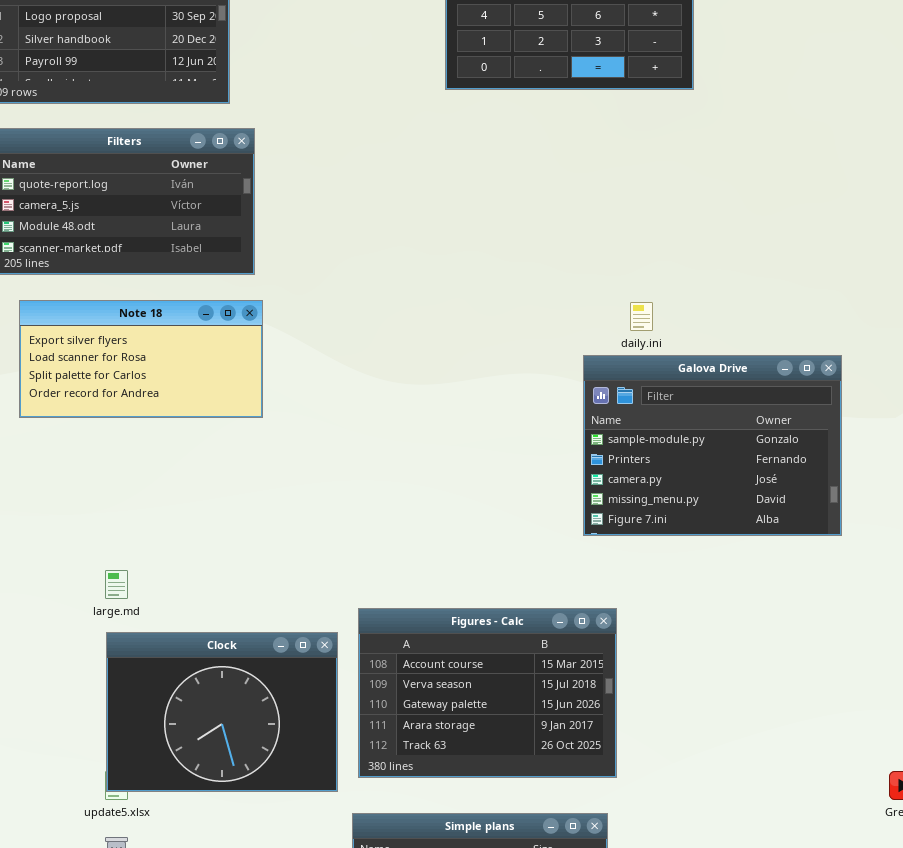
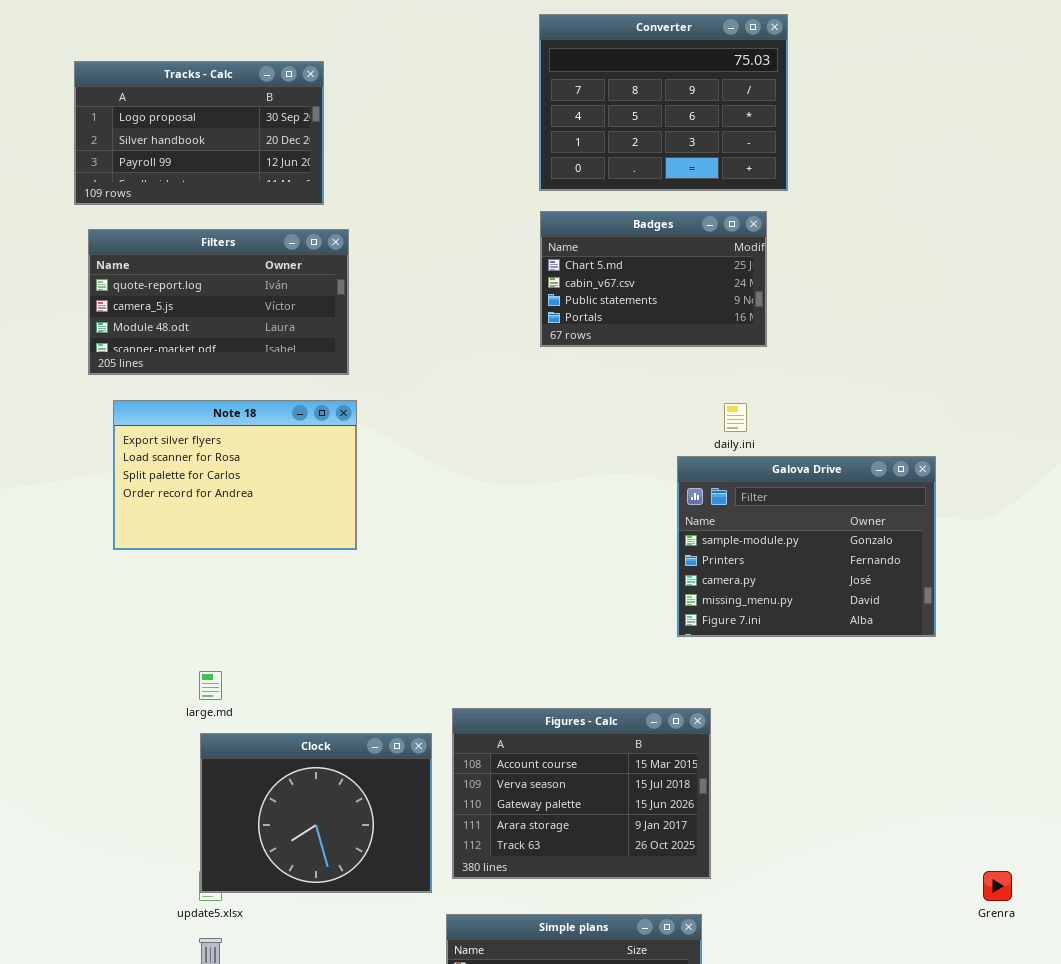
Badges: none -> [540,211,767,347], opened
Note 18: [19,300,263,418] -> [113,400,357,550], resized

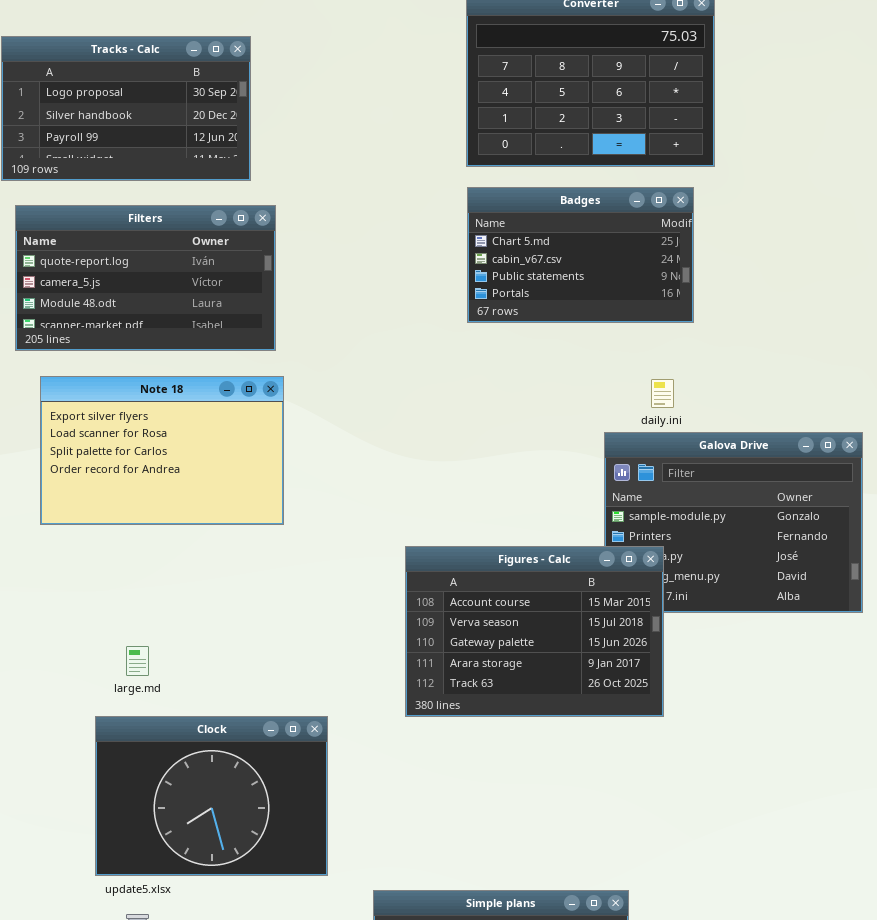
Figures - Calc: [452,708,711,879] -> [405,546,664,717], moved
Clock: [200,733,432,893] -> [95,716,328,876], moved

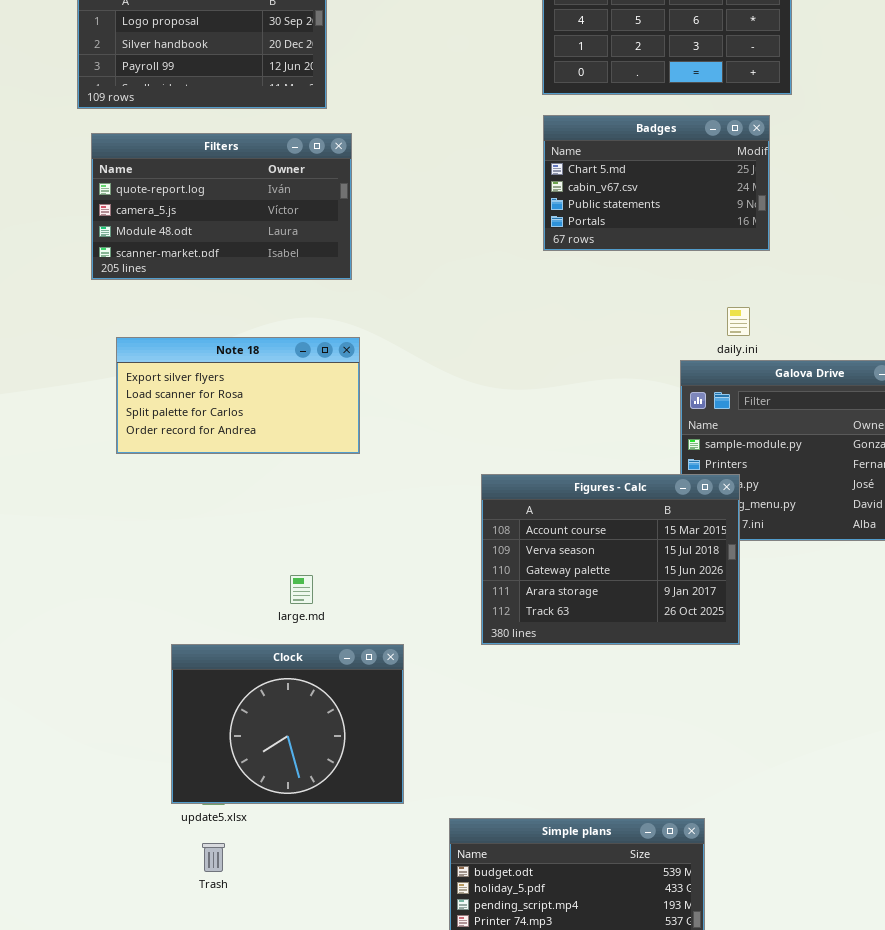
Note 18: [40,376,284,525] -> [116,337,360,454], resized
large.md: [126,646,149,676] -> [290,575,313,604], moved

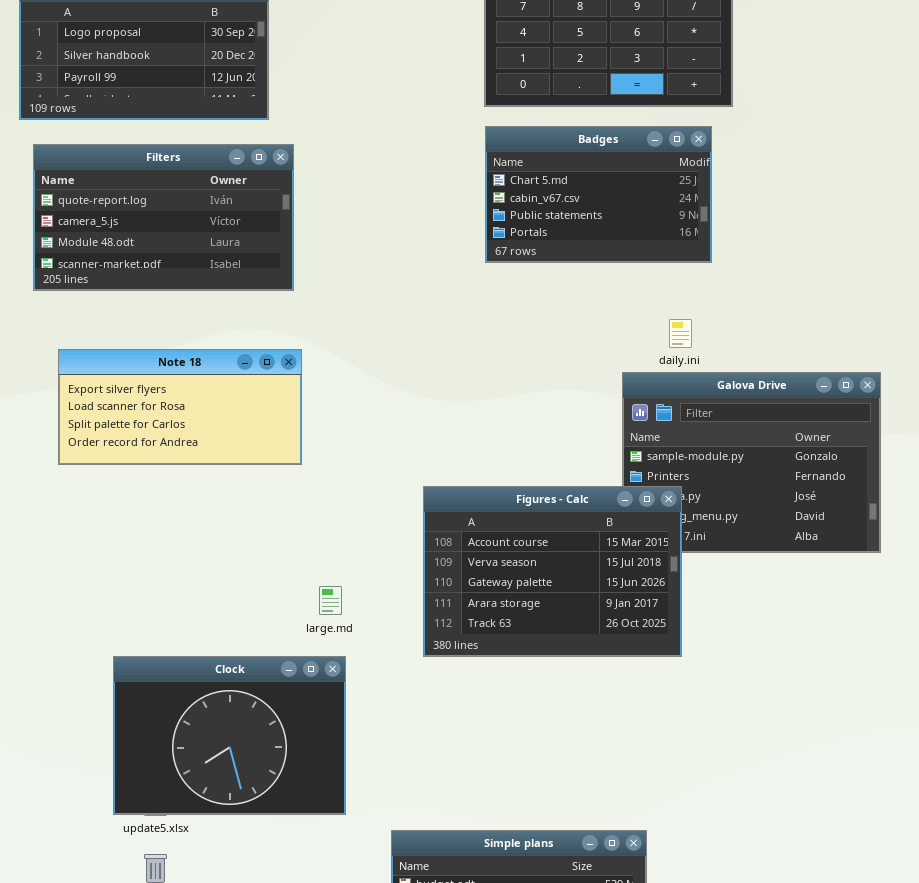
large.md: [290,575,313,604] -> [319,586,342,615], moved

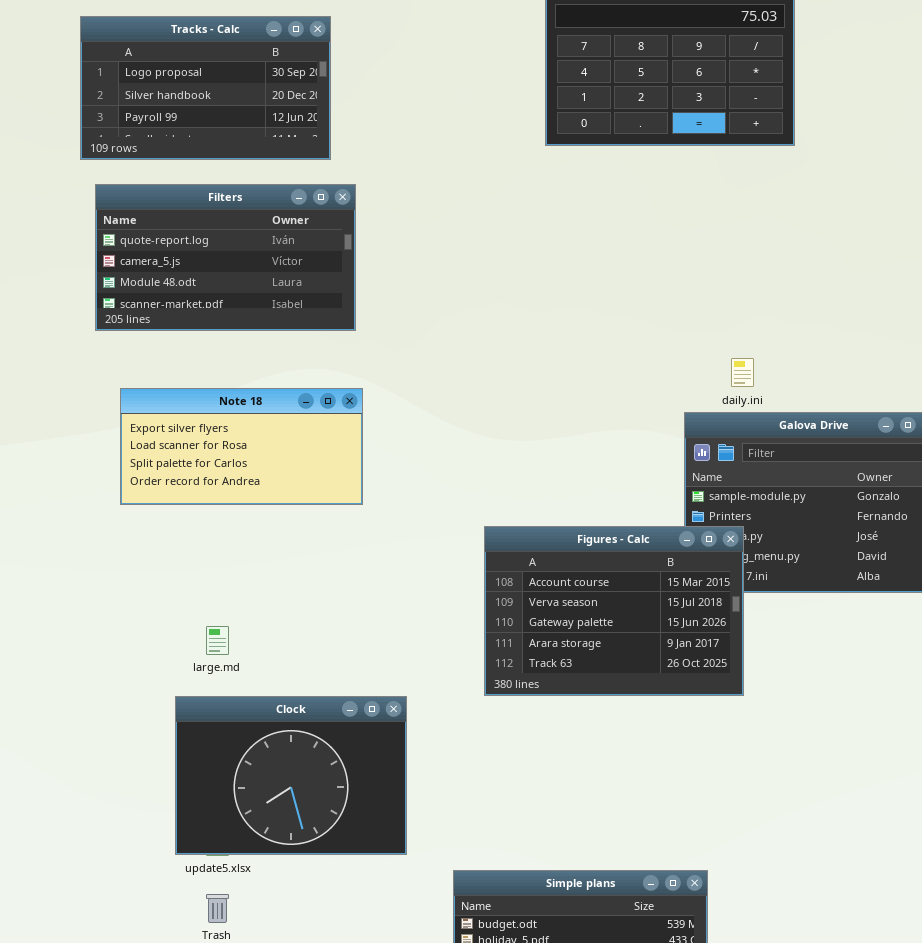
Badges: [485,126,712,263] -> none, closed
large.md: [319,586,342,615] -> [206,626,229,655], moved

